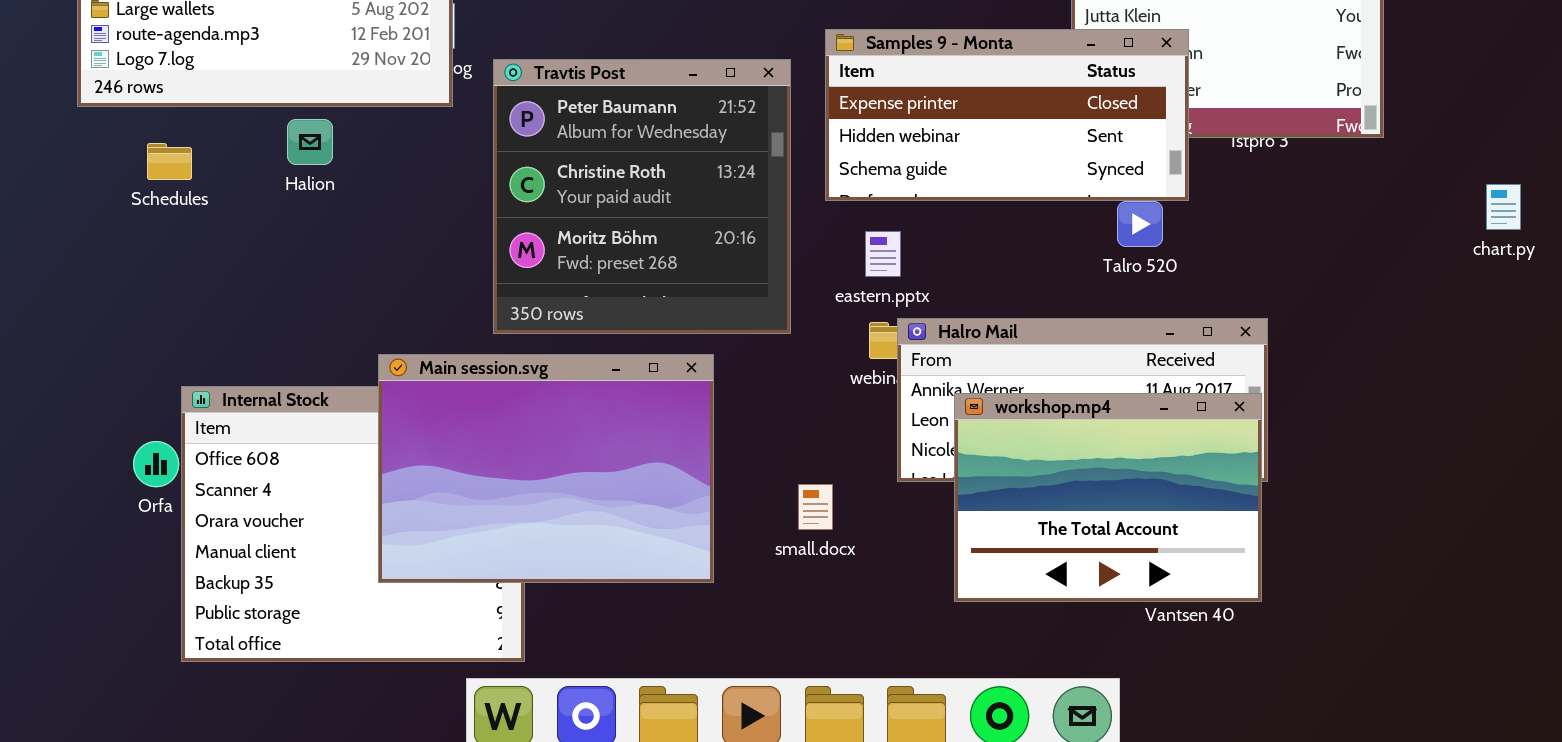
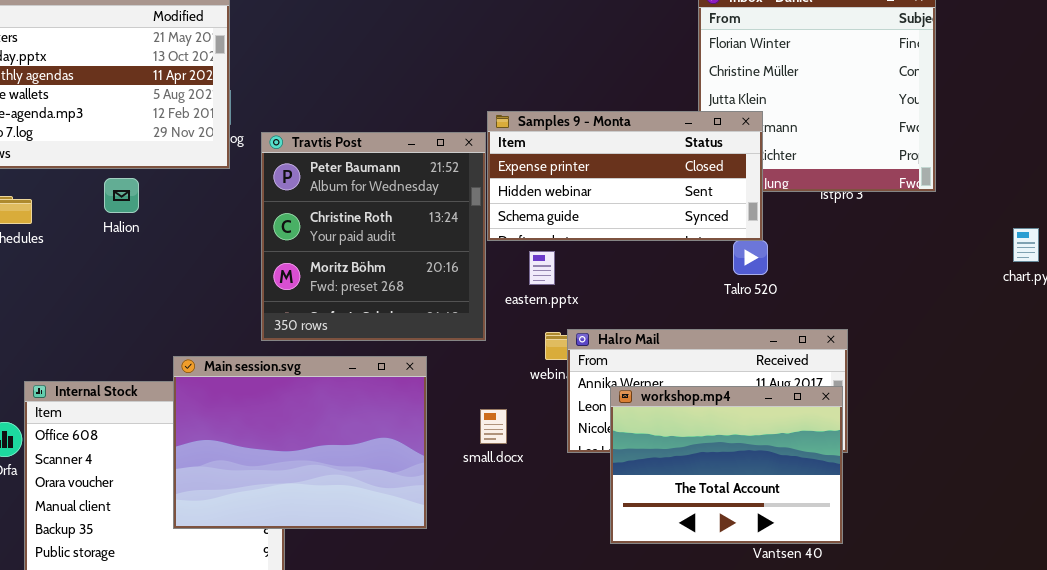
Samples 9 - Monta: [825,29,1189,201] -> [487,111,763,241], moved
eastern.pptx: [865,231,901,277] -> [529,251,555,285], moved
small.docx: [798,484,833,530] -> [480,409,507,444], moved

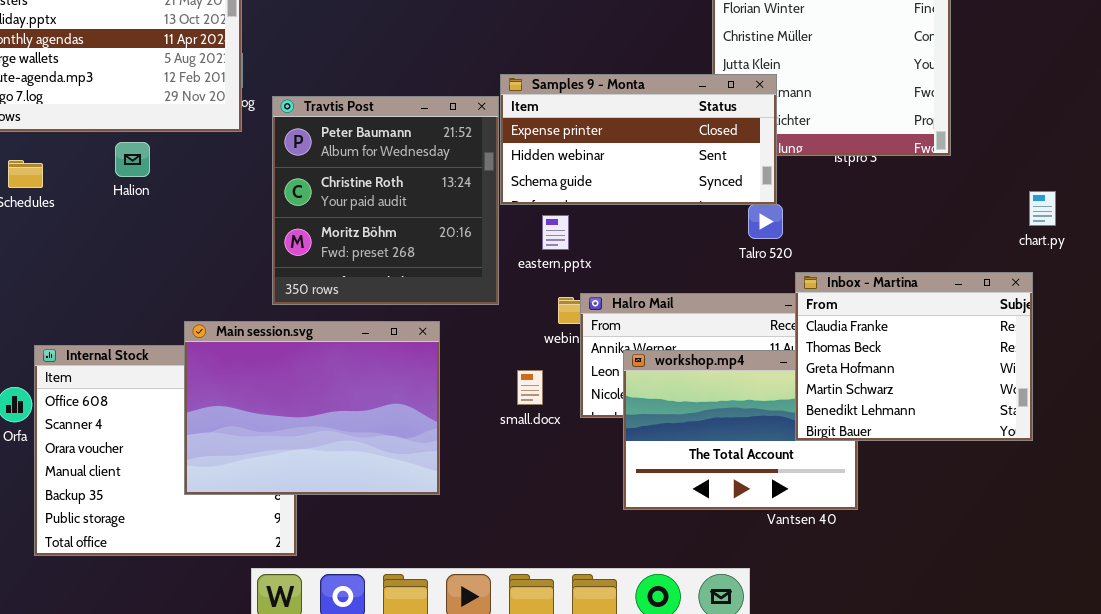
Inbox - Martina: none -> [795,272,1033,441], opened
small.docx: [480,409,507,444] -> [517,370,543,405], moved

